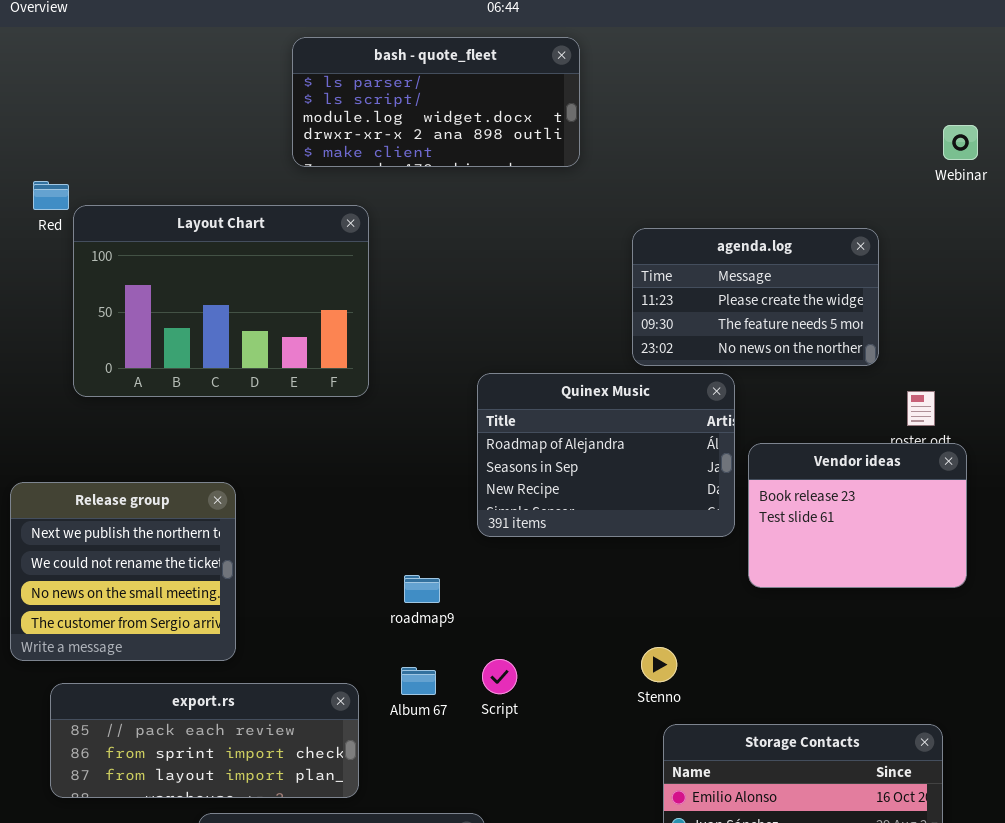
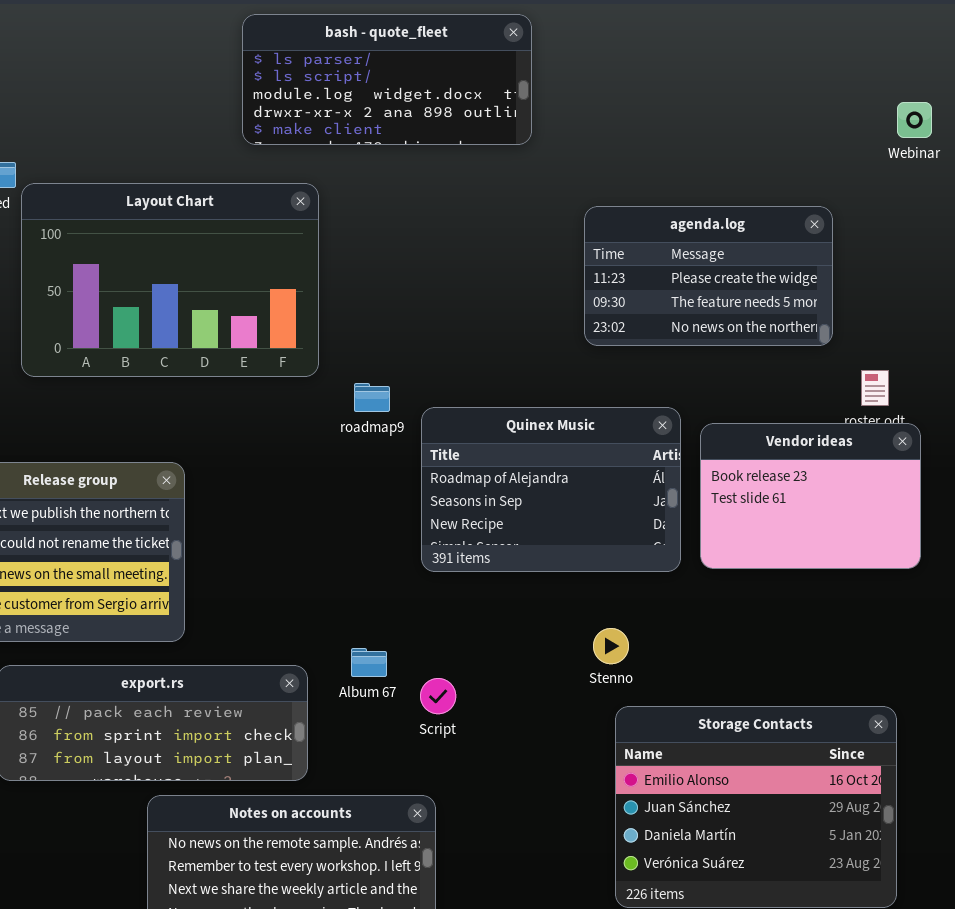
Quinex Music: [477,373,735,537] -> [421,407,681,572], moved
roadmap9: [404,575,440,603] -> [354,383,390,412], moved
Script: [482,659,517,694] -> [420,678,456,714], moved

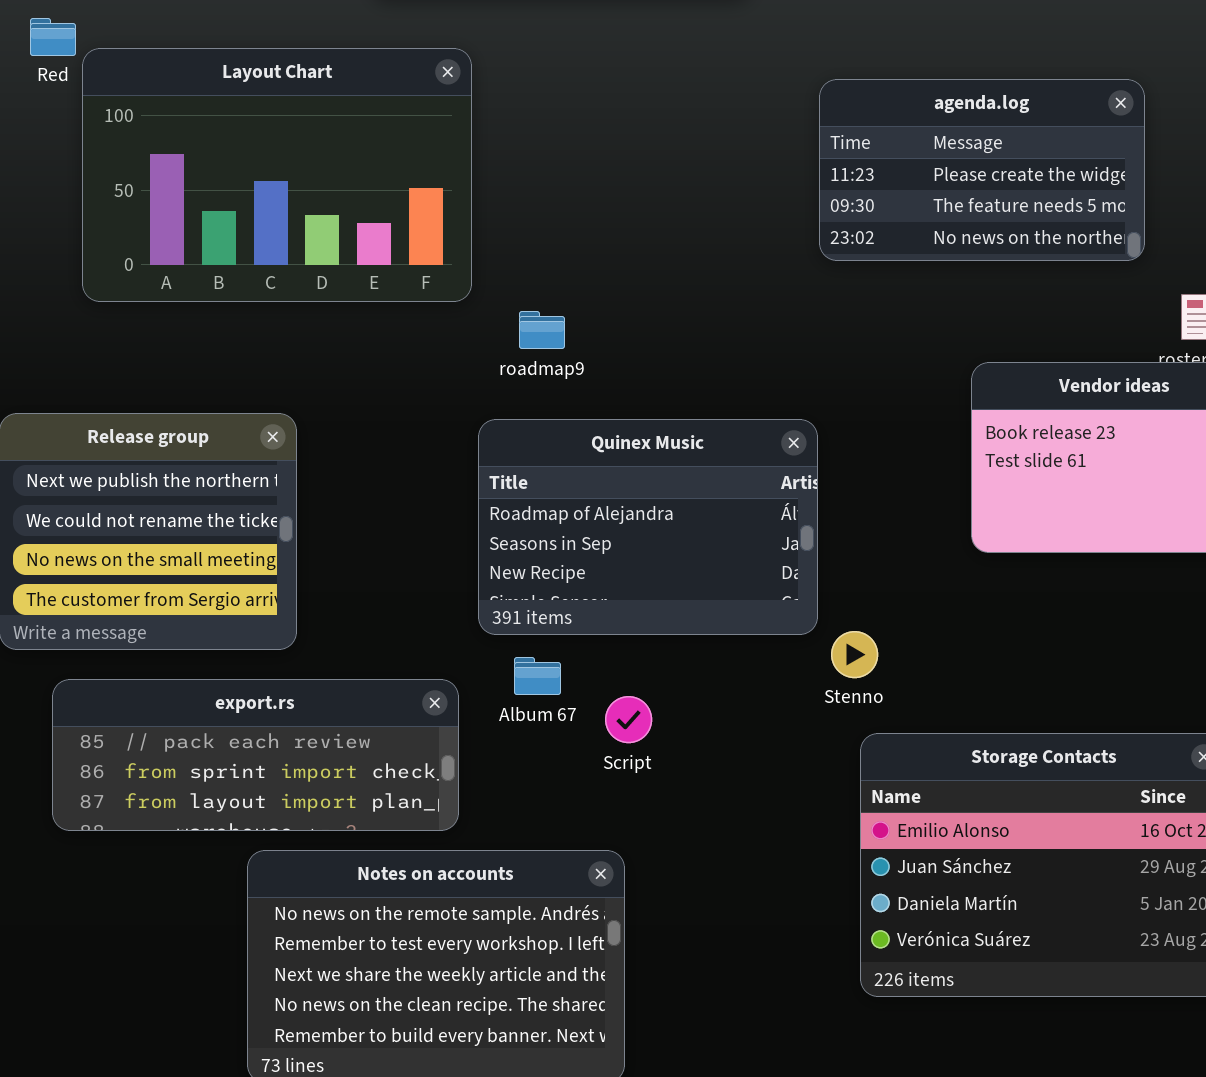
Quinex Music: [421,407,681,572] -> [478,419,818,635], moved

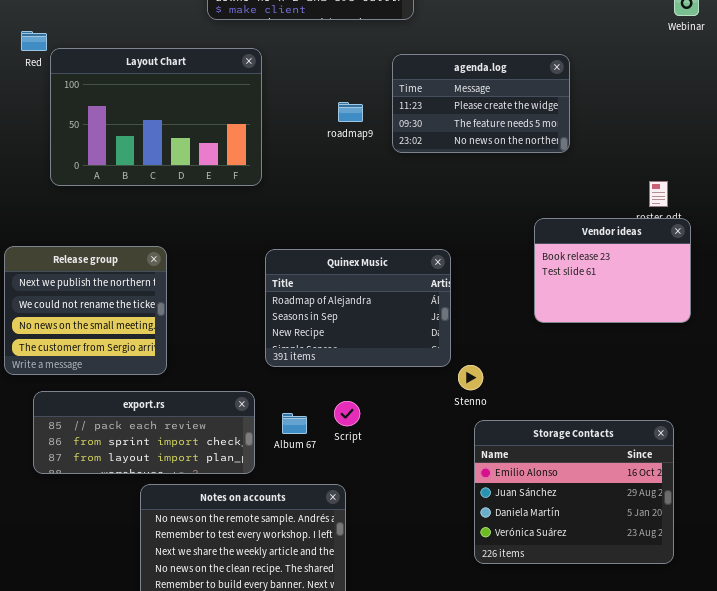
agenda.log: [819,79,1145,261] -> [392,54,570,153], moved
roadmap9: [519,311,565,349] -> [338,102,363,122], moved
Album 67: [514,657,561,695] -> [282,413,307,434], moved

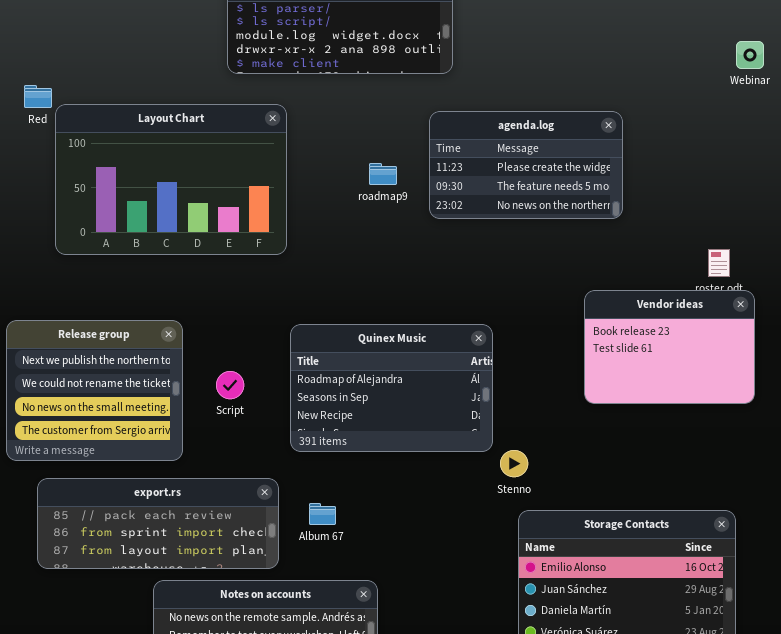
Script: [334,401,360,426] -> [216,371,244,399], moved

